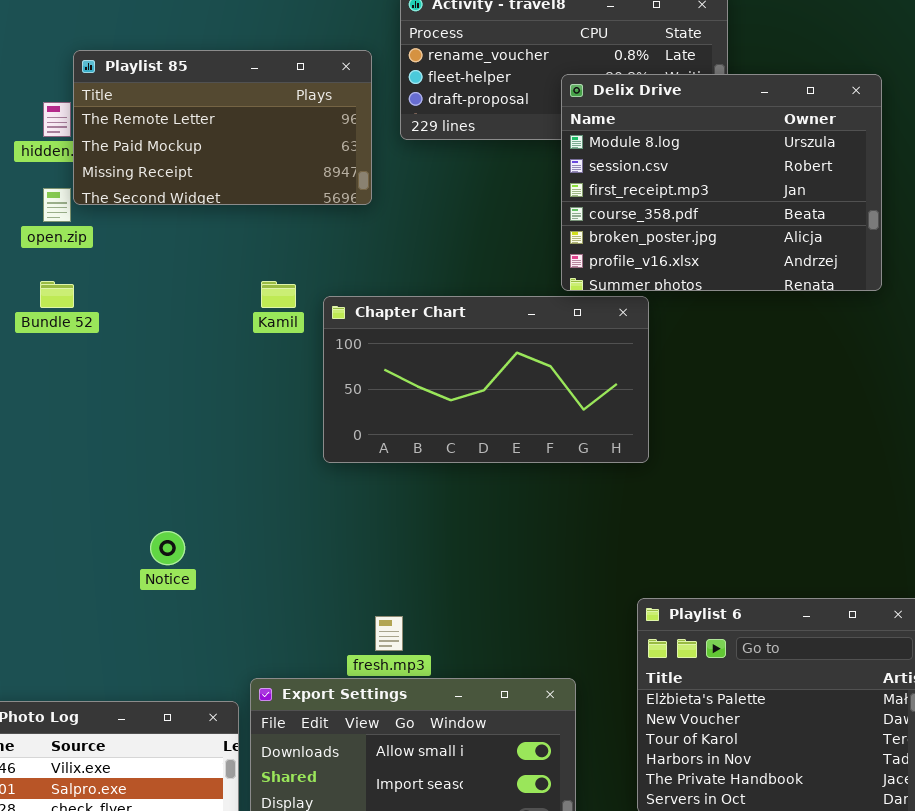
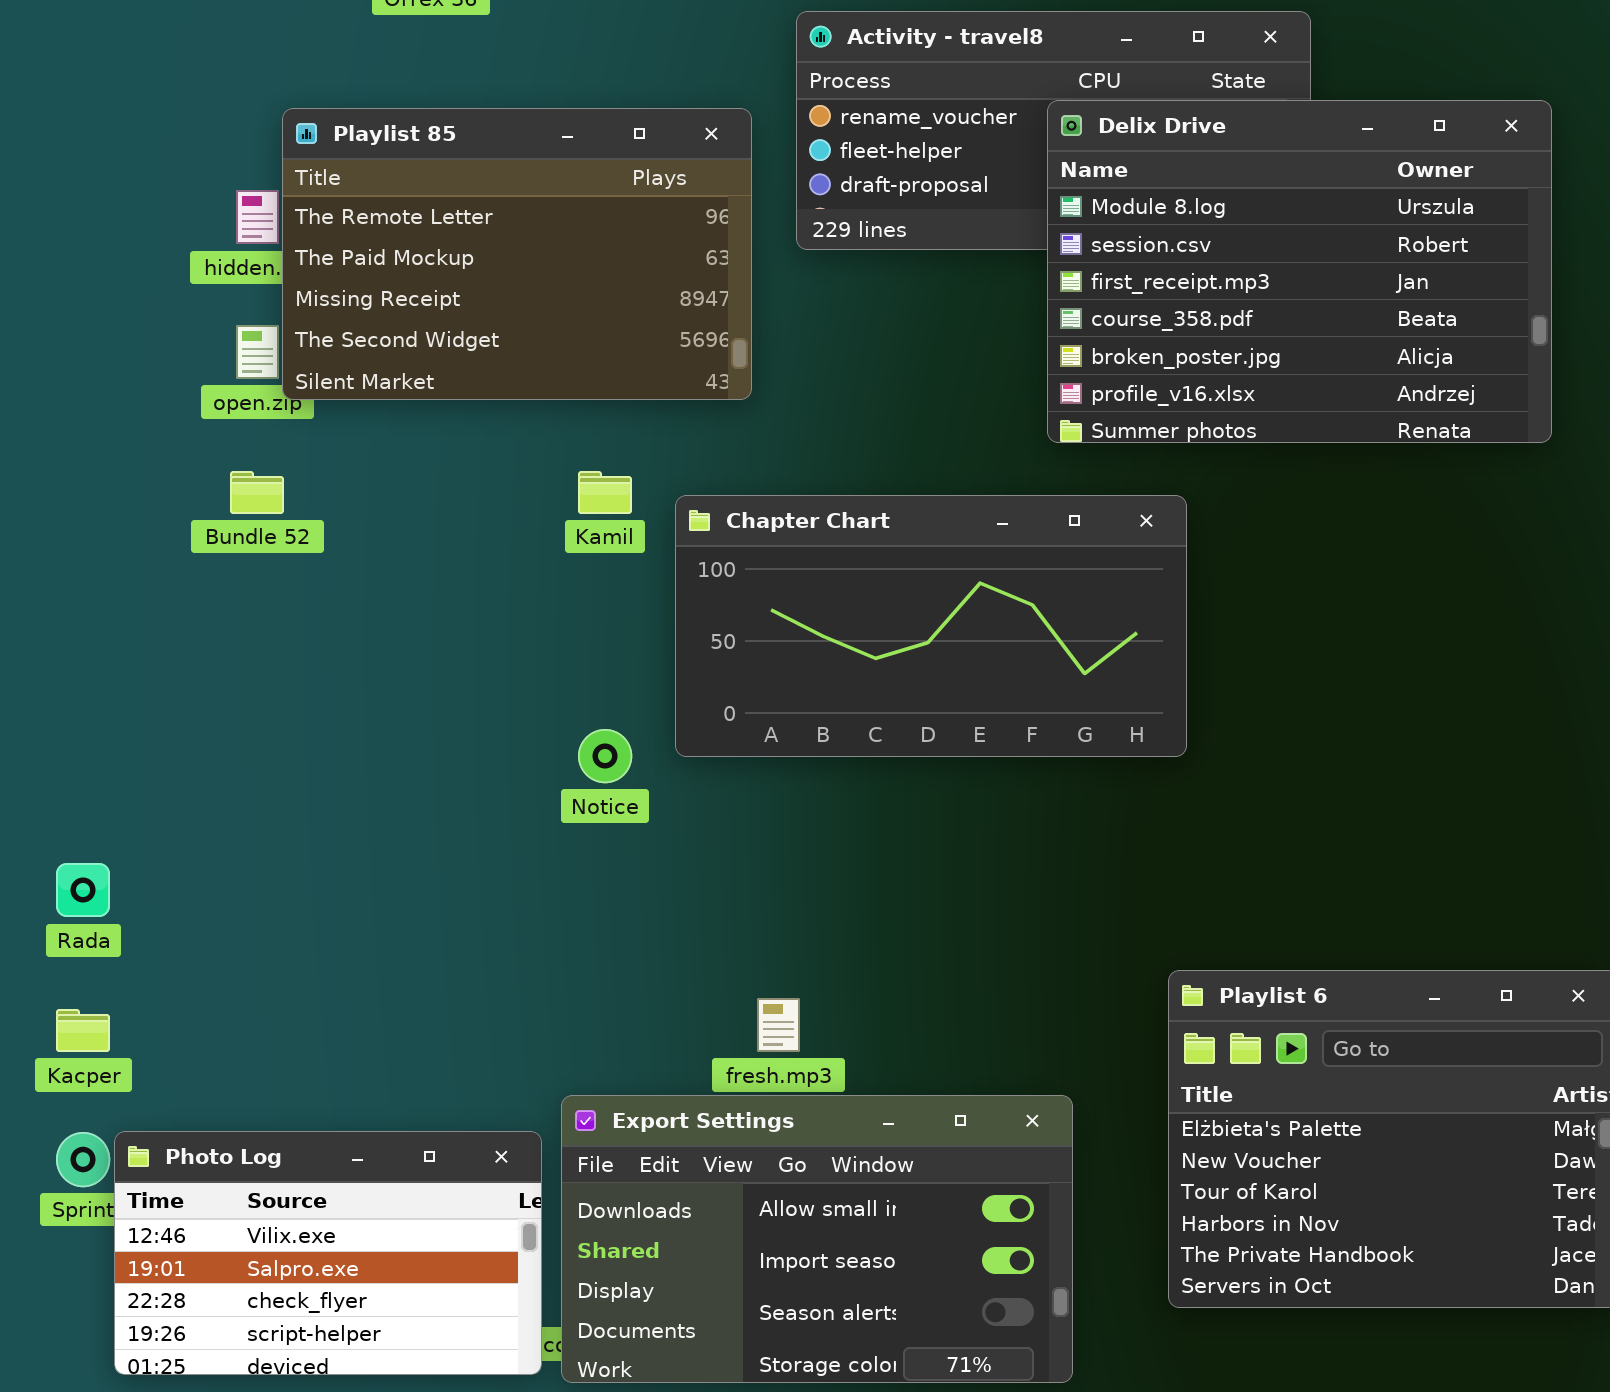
Playlist 85: [73,50,372,205] -> [282,108,752,400], resized
Delix Drive: [561,74,882,291] -> [1047,100,1552,443], moved
Notice: [150,531,185,565] -> [578,729,632,783], moved

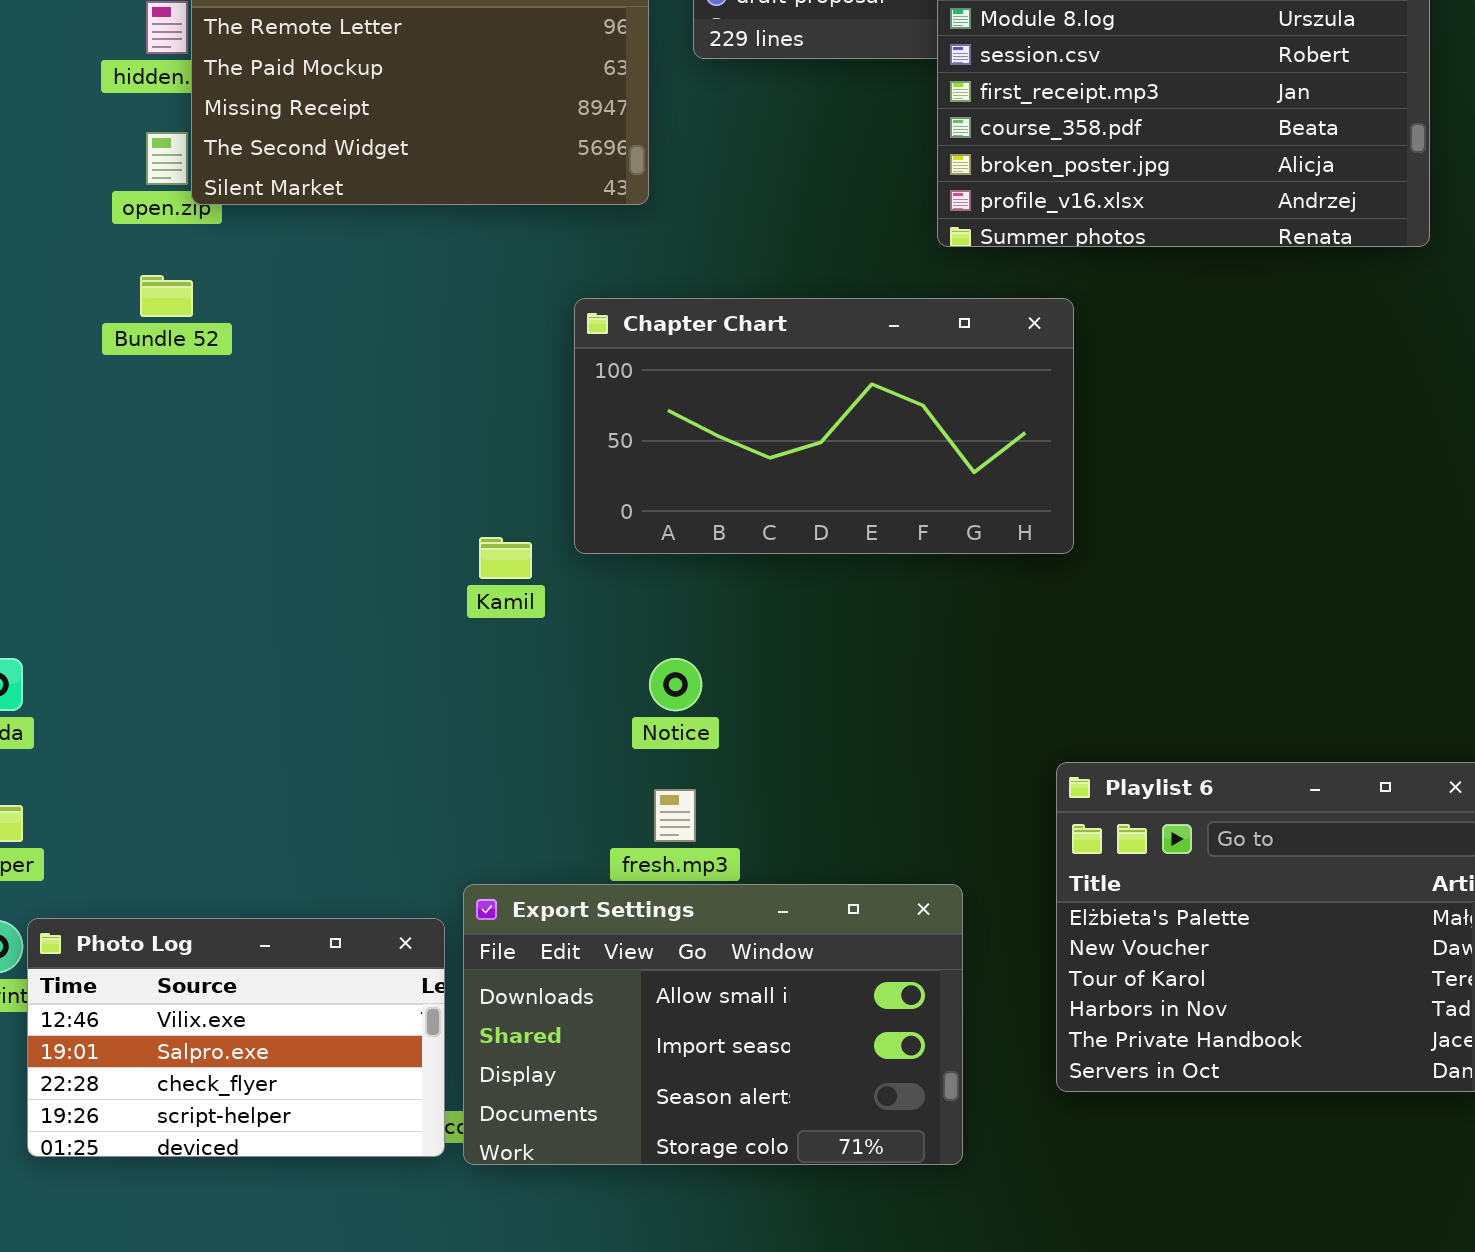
Kamil: [578,471,632,514] -> [479,537,532,579], moved
Notice: [578,729,632,783] -> [649,658,702,711], moved

